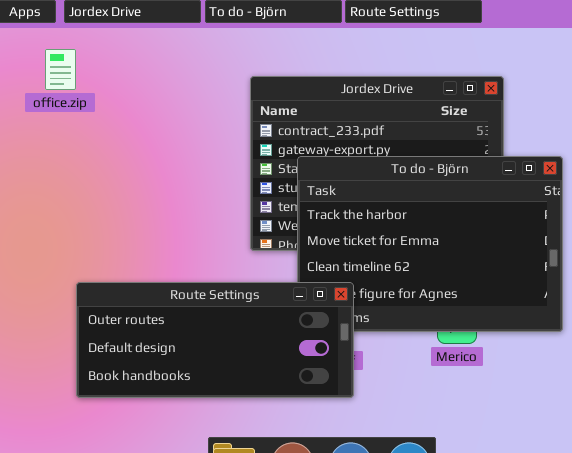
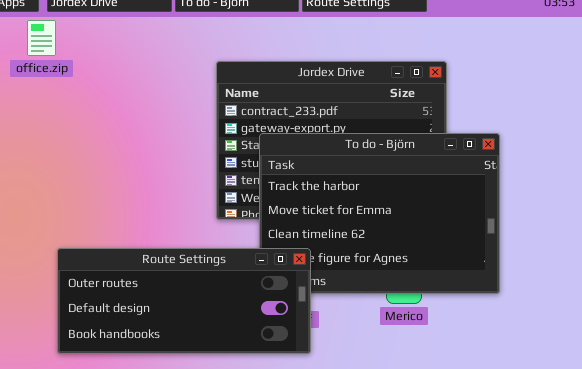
office.zip: [45,49,76,90] -> [27,20,56,56], moved

